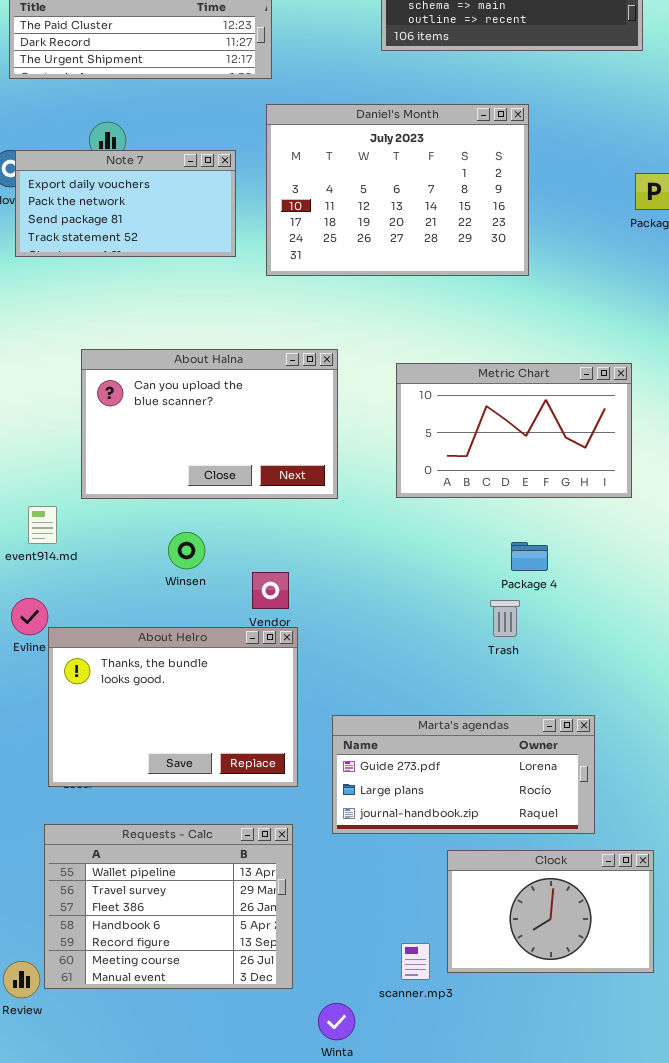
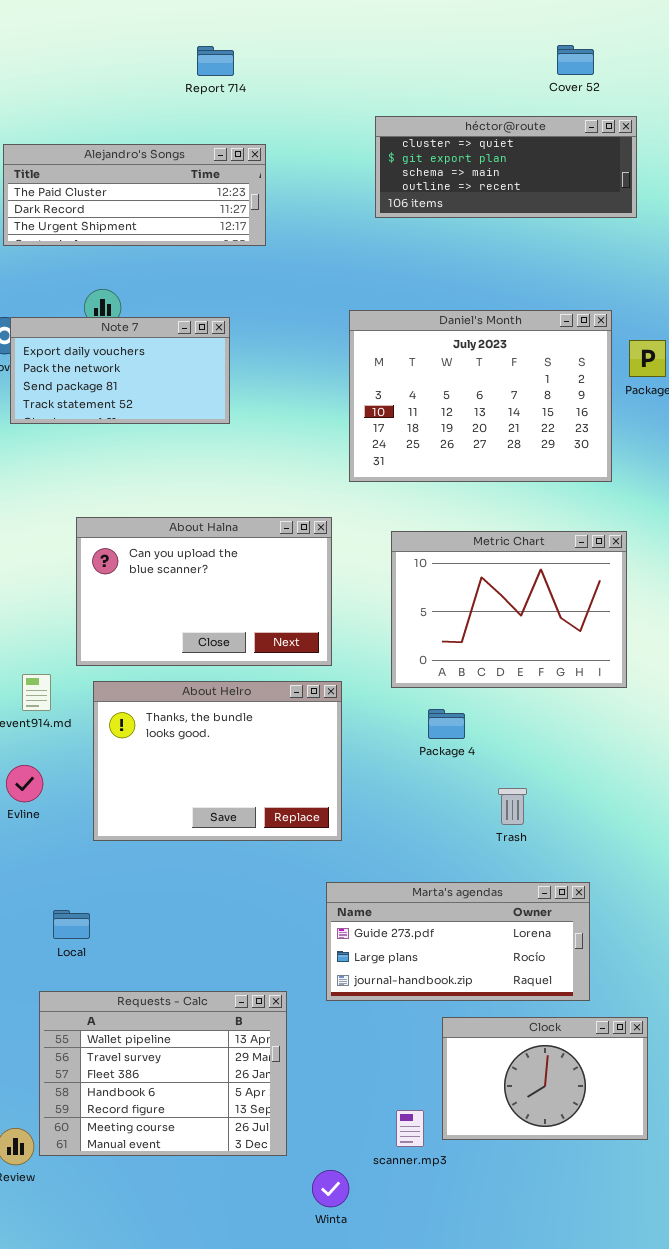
Daniel's Month: [266,104,529,276] -> [349,310,612,482], moved
Metric Chart: [396,363,632,498] -> [391,531,627,688], resized
Package 4: [511,542,548,571] -> [428,709,465,739], moved
Trash: [490,600,520,637] -> [498,788,527,825], moved
About Helro: [48,627,298,787] -> [93,681,342,841], moved

